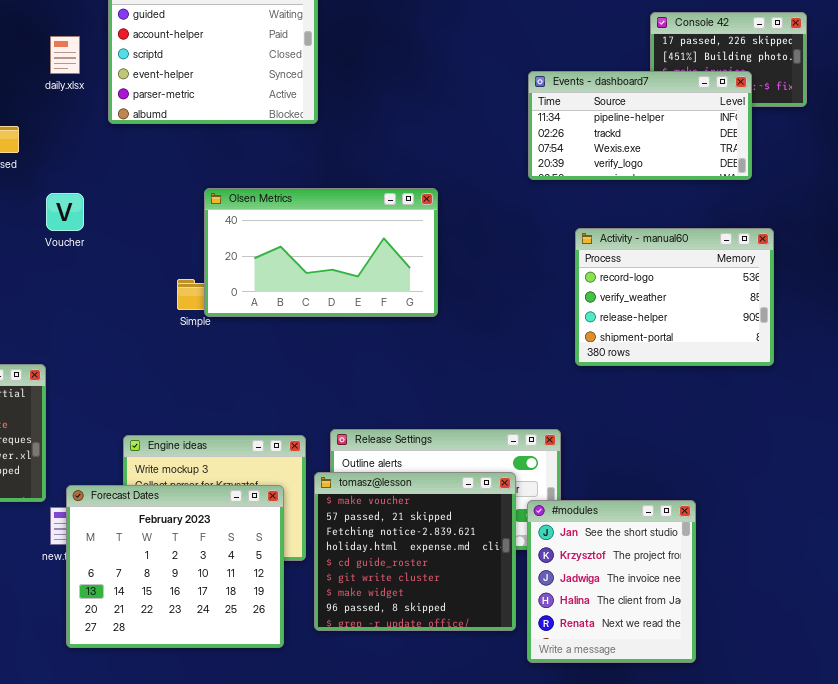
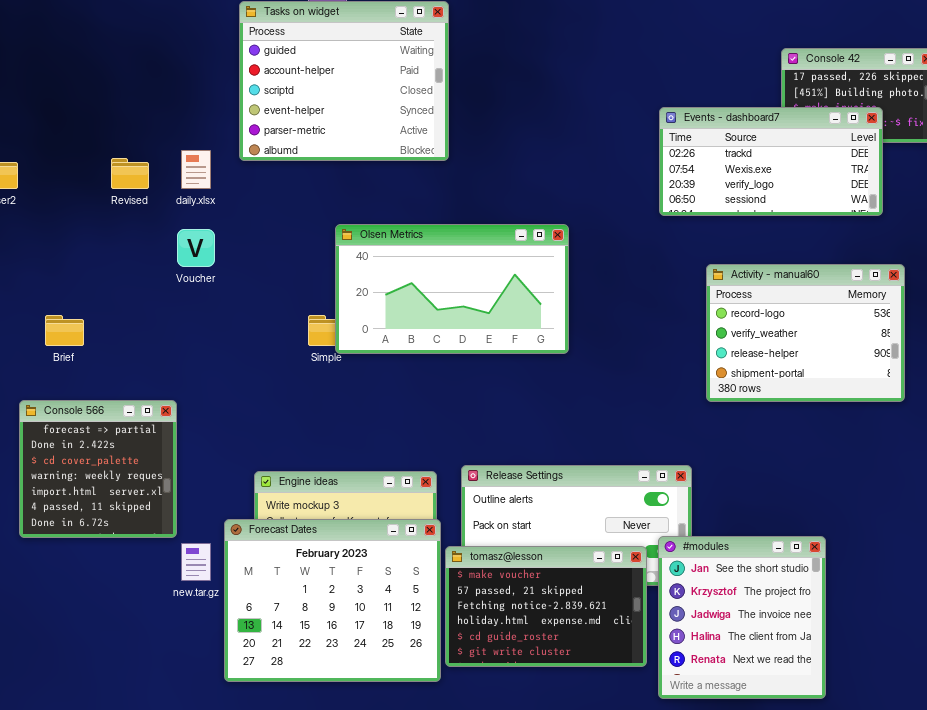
daily.xlsx: [50,36,80,74] -> [181,150,211,189], moved
Events - dashboard7: [528,71,752,180] -> [659,107,883,216], scrolled down 1 row
tomasz@lesson: [314,472,516,631] -> [445,546,647,667], resized
Forecast Dates: [66,485,284,648] -> [224,519,441,682], moved

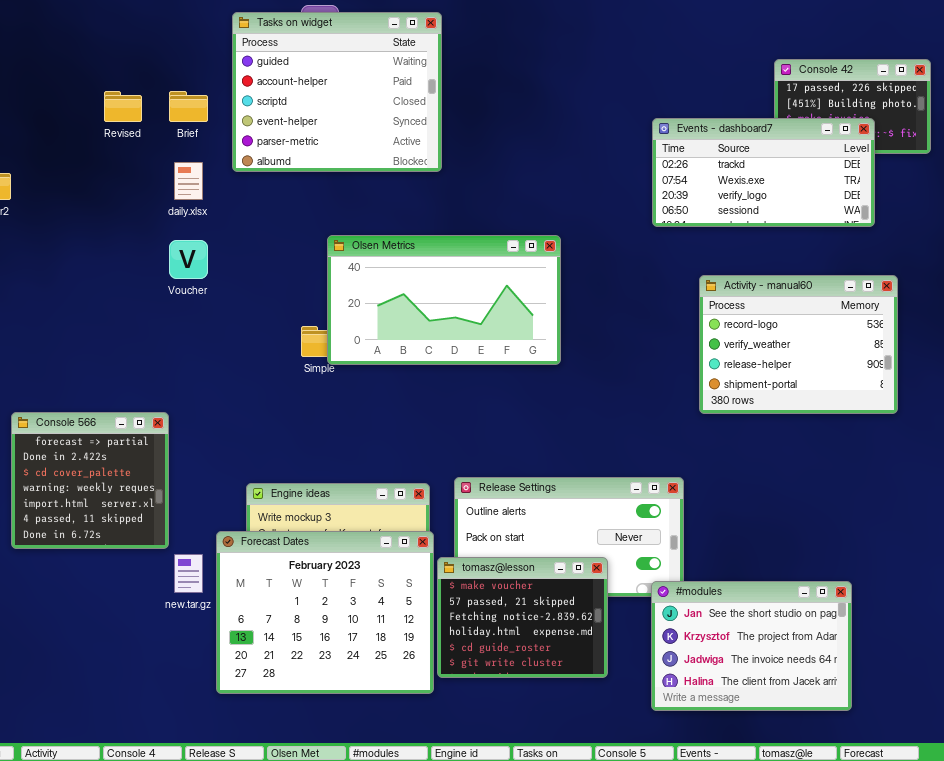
Revised: [111,158,149,189] -> [104,91,142,122], moved
Brief: [45,315,84,346] -> [169,91,208,122], moved
#modules: [658,536,826,699] -> [651,581,852,711], resized
tomasz@lesson: [445,546,647,667] -> [437,557,608,678], resized

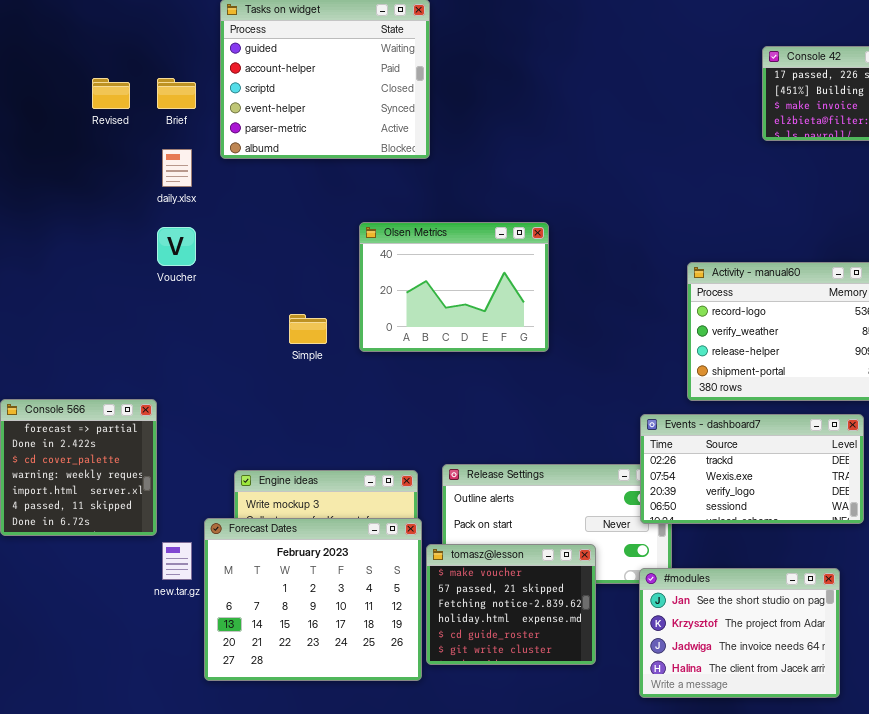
Events - dashboard7: [652,118,875,227] -> [640,414,864,524], moved
Olsen Metrics: [327,235,561,365] -> [359,222,549,352], resized

